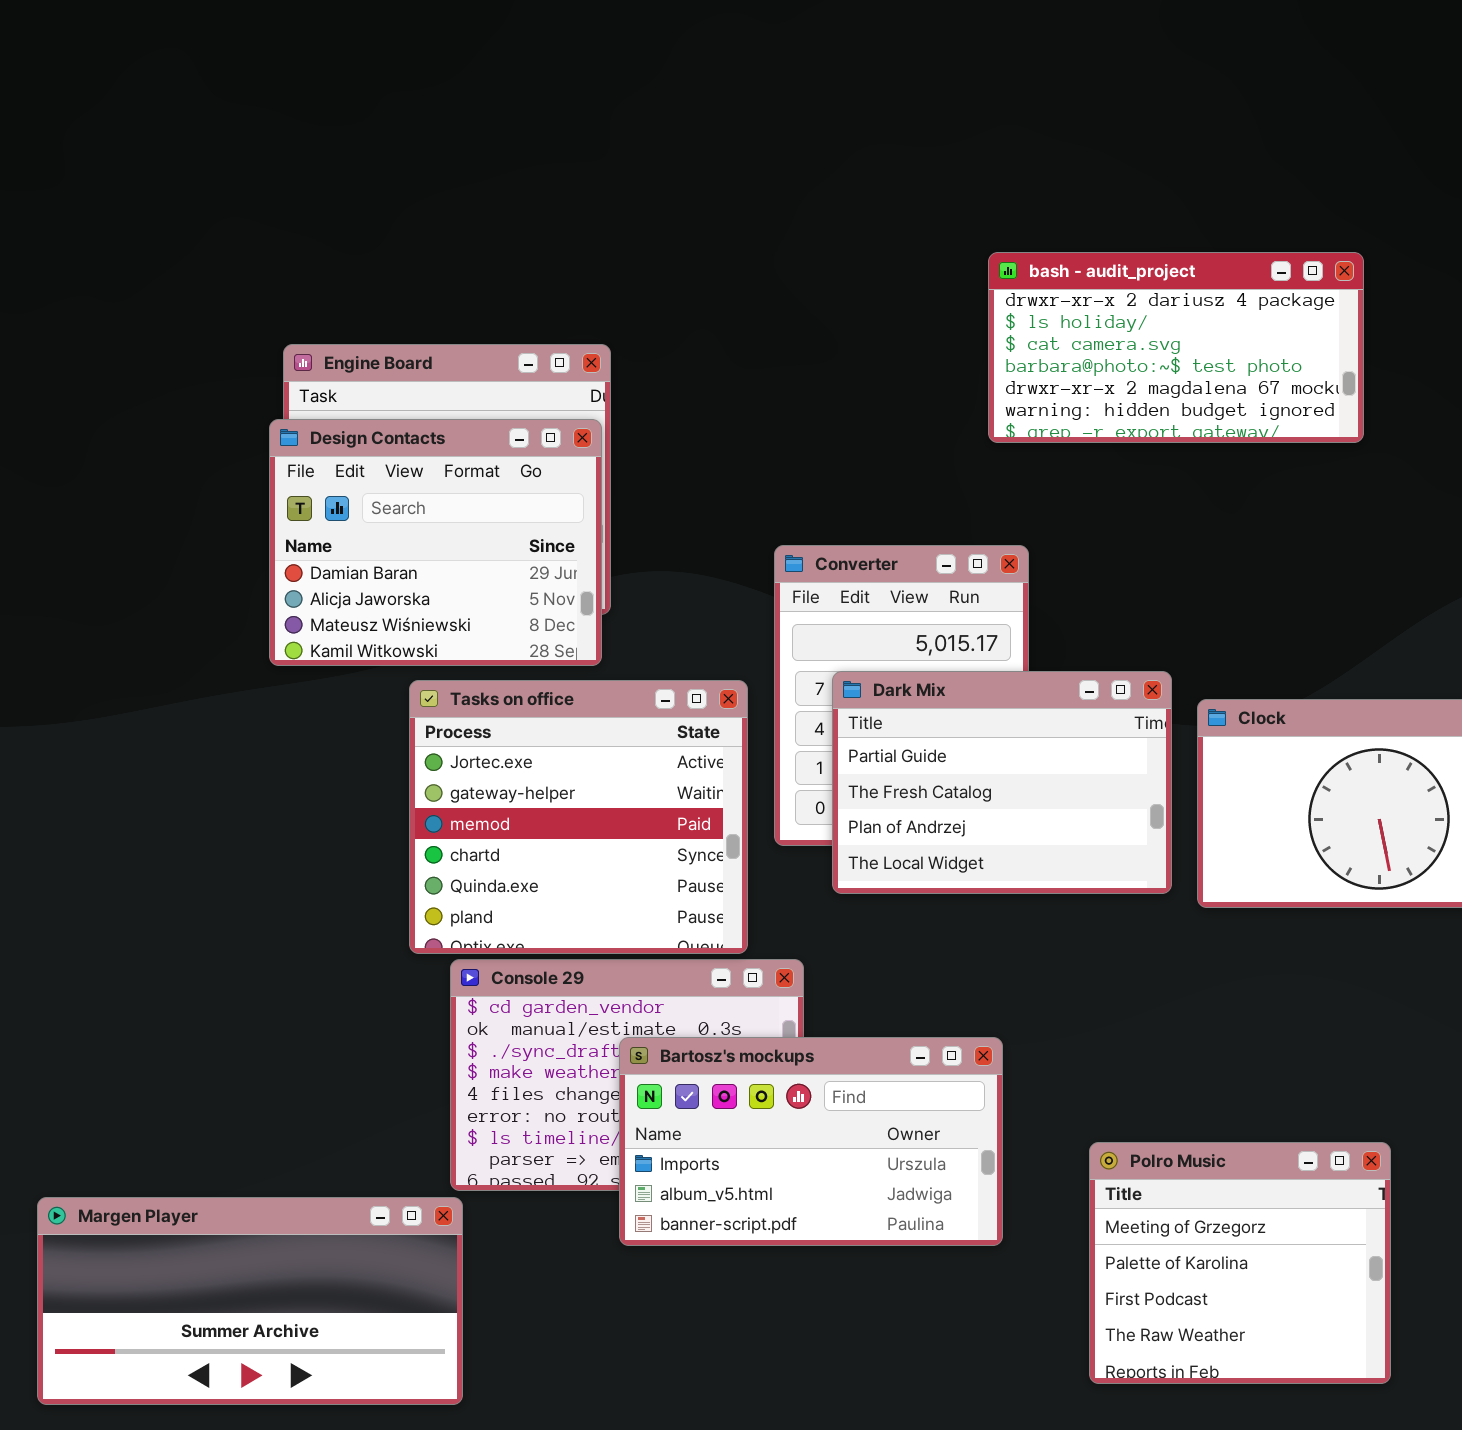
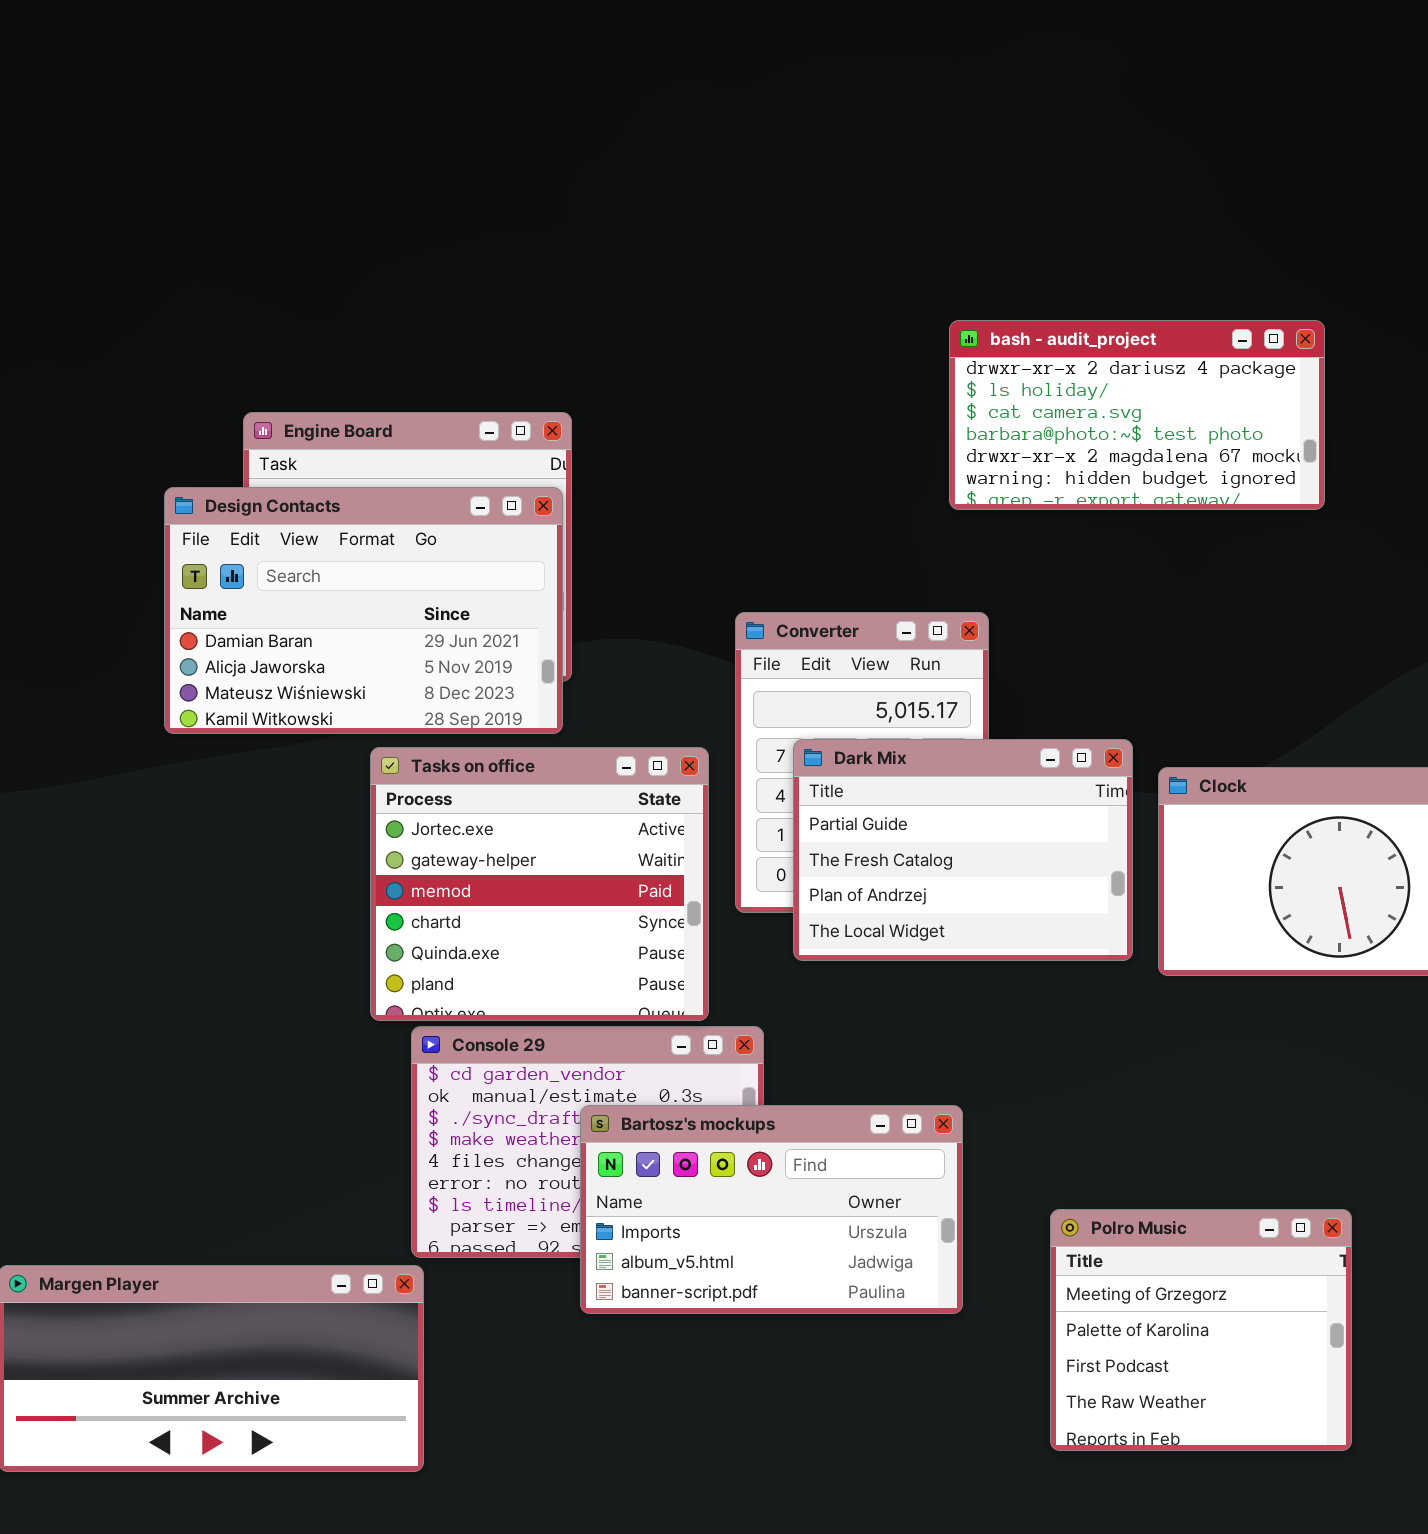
Design Contacts: [269,419,602,666] -> [164,487,563,734], resized

